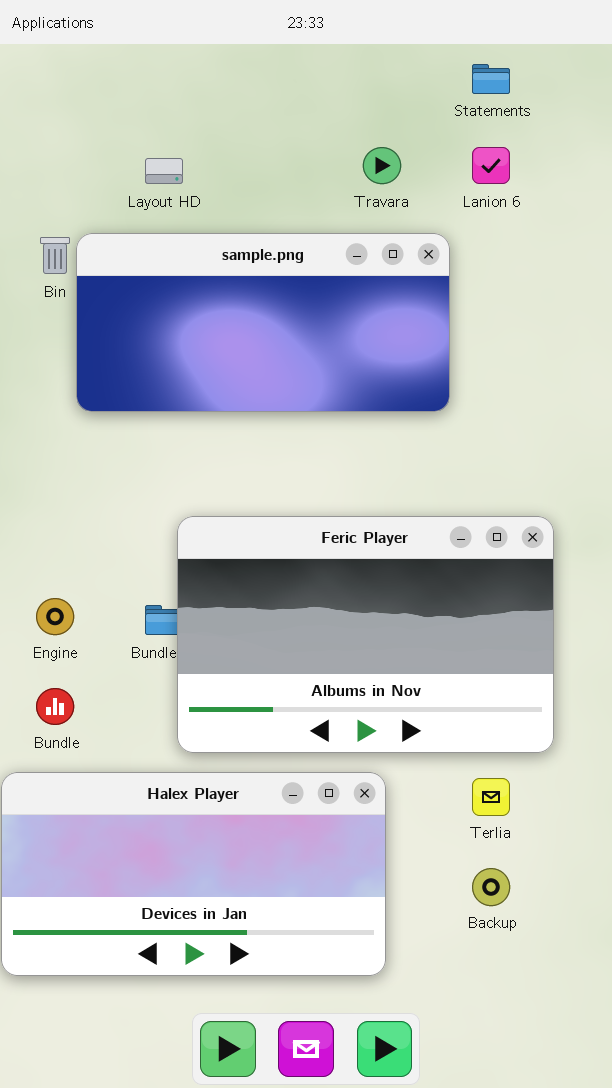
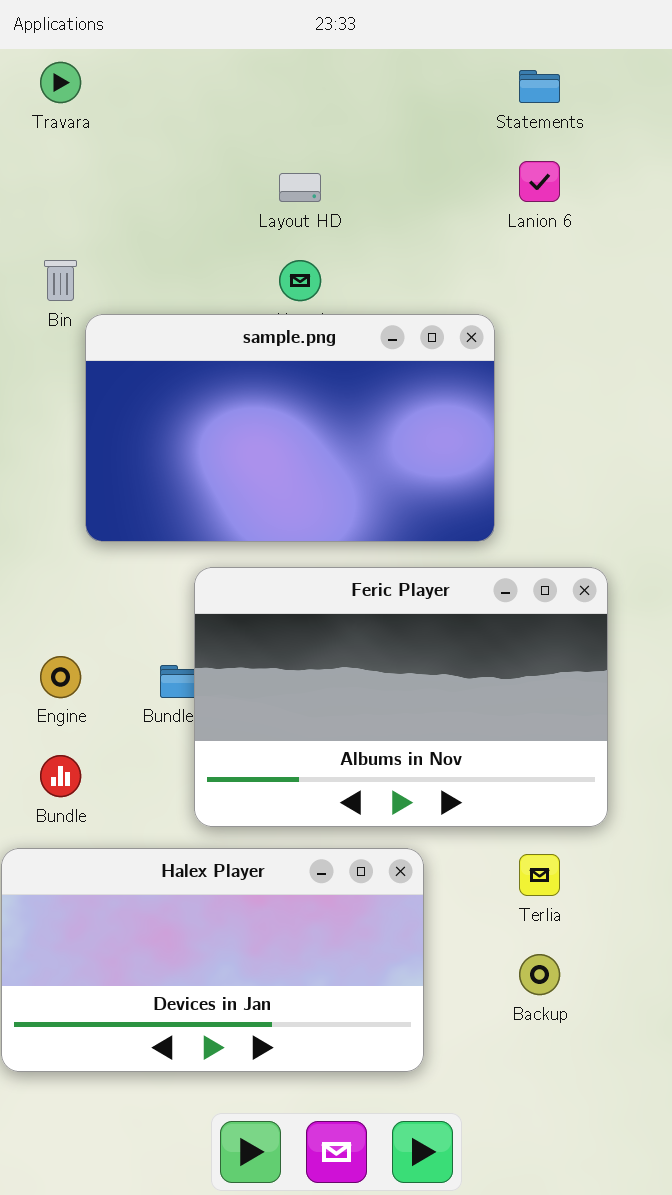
Travara: [363,147,401,184] -> [40,62,81,103], moved
Layout HD: [145,158,183,184] -> [279,173,321,202], moved
sample.png: [76,233,450,412] -> [85,314,495,542], moved, resized

